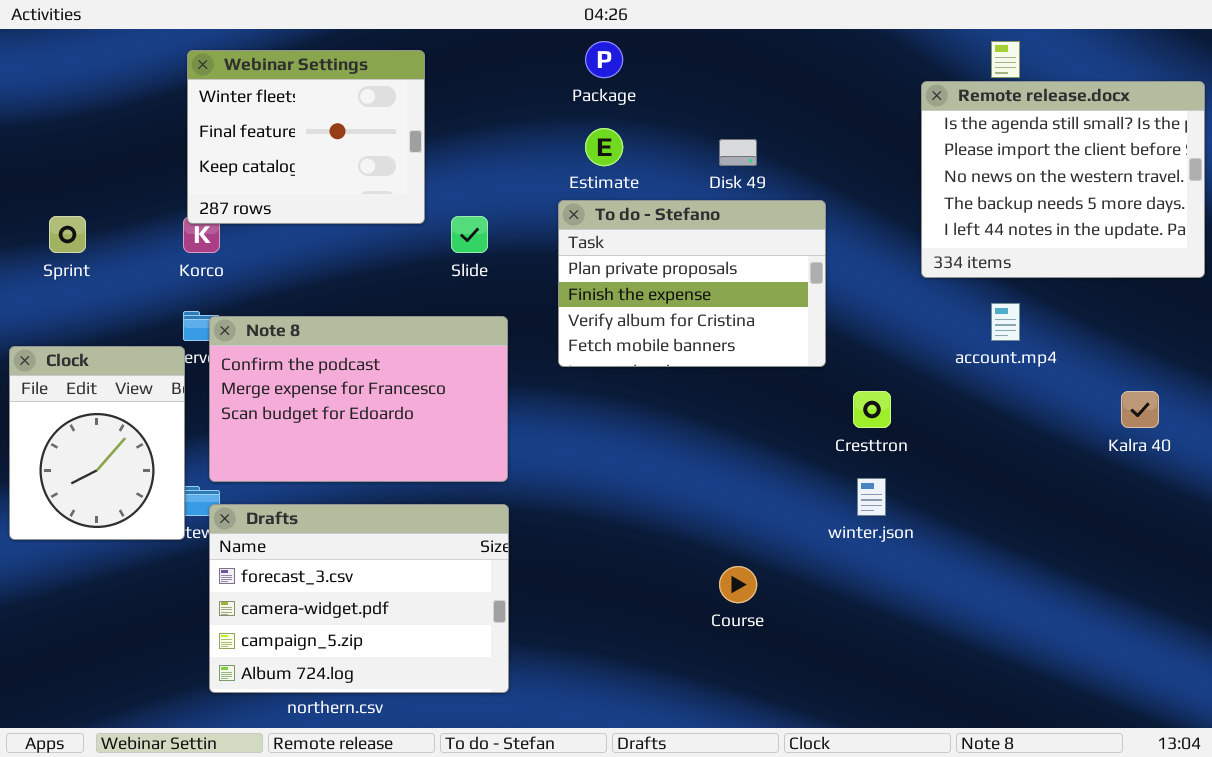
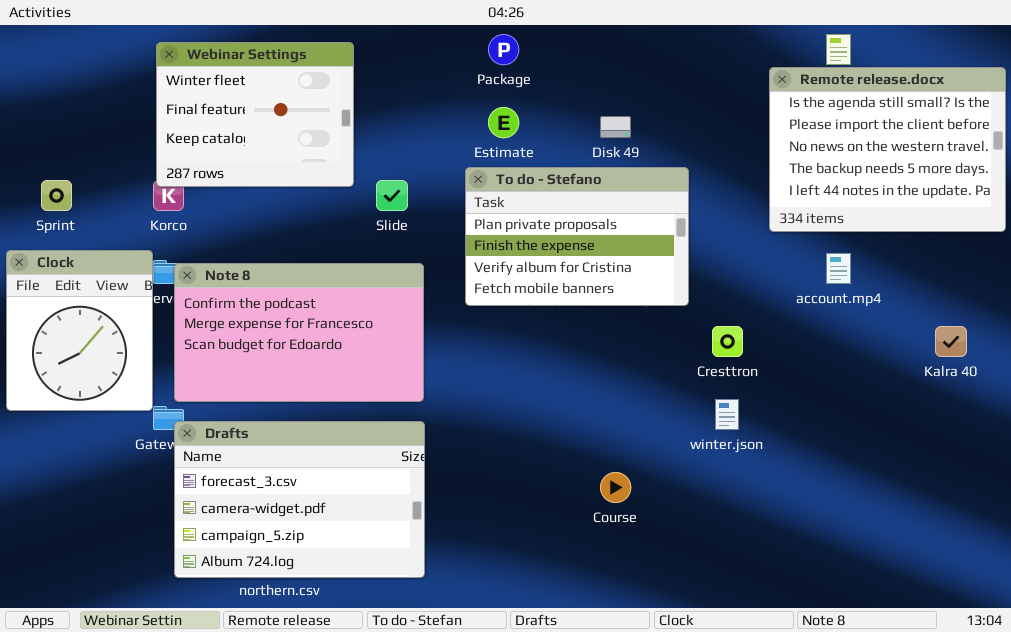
Clock: [9,346,185,540] -> [6,250,153,411], moved

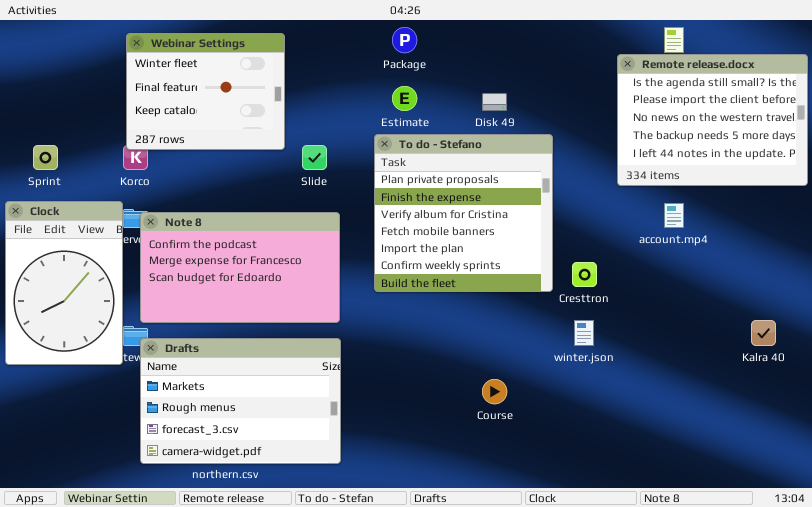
To do - Stefano: [465,167,689,306] -> [374,134,553,292], resized
Clock: [6,250,153,411] -> [5,201,123,365], resized
Kalra 40: [935,326,967,357] -> [751,320,776,346], moved
Drafts: [174,421,425,578] -> [140,338,341,464], scrolled up 2 rows

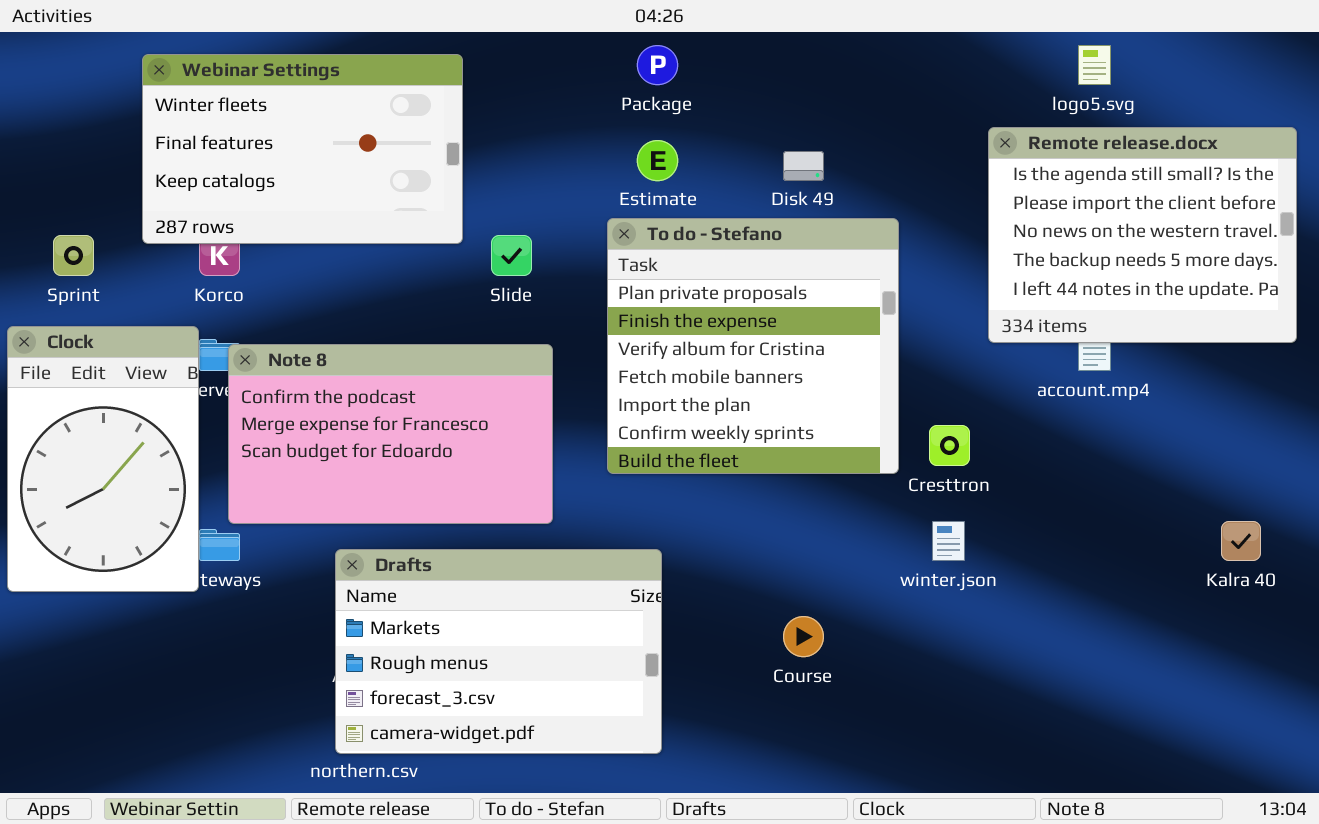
Webinar Settings: [126,33,285,150] -> [142,54,463,244], resized
Remote release.docx: [617,54,808,186] -> [988,127,1297,343], moved
Drafts: [140,338,341,464] -> [335,549,662,754], moved

